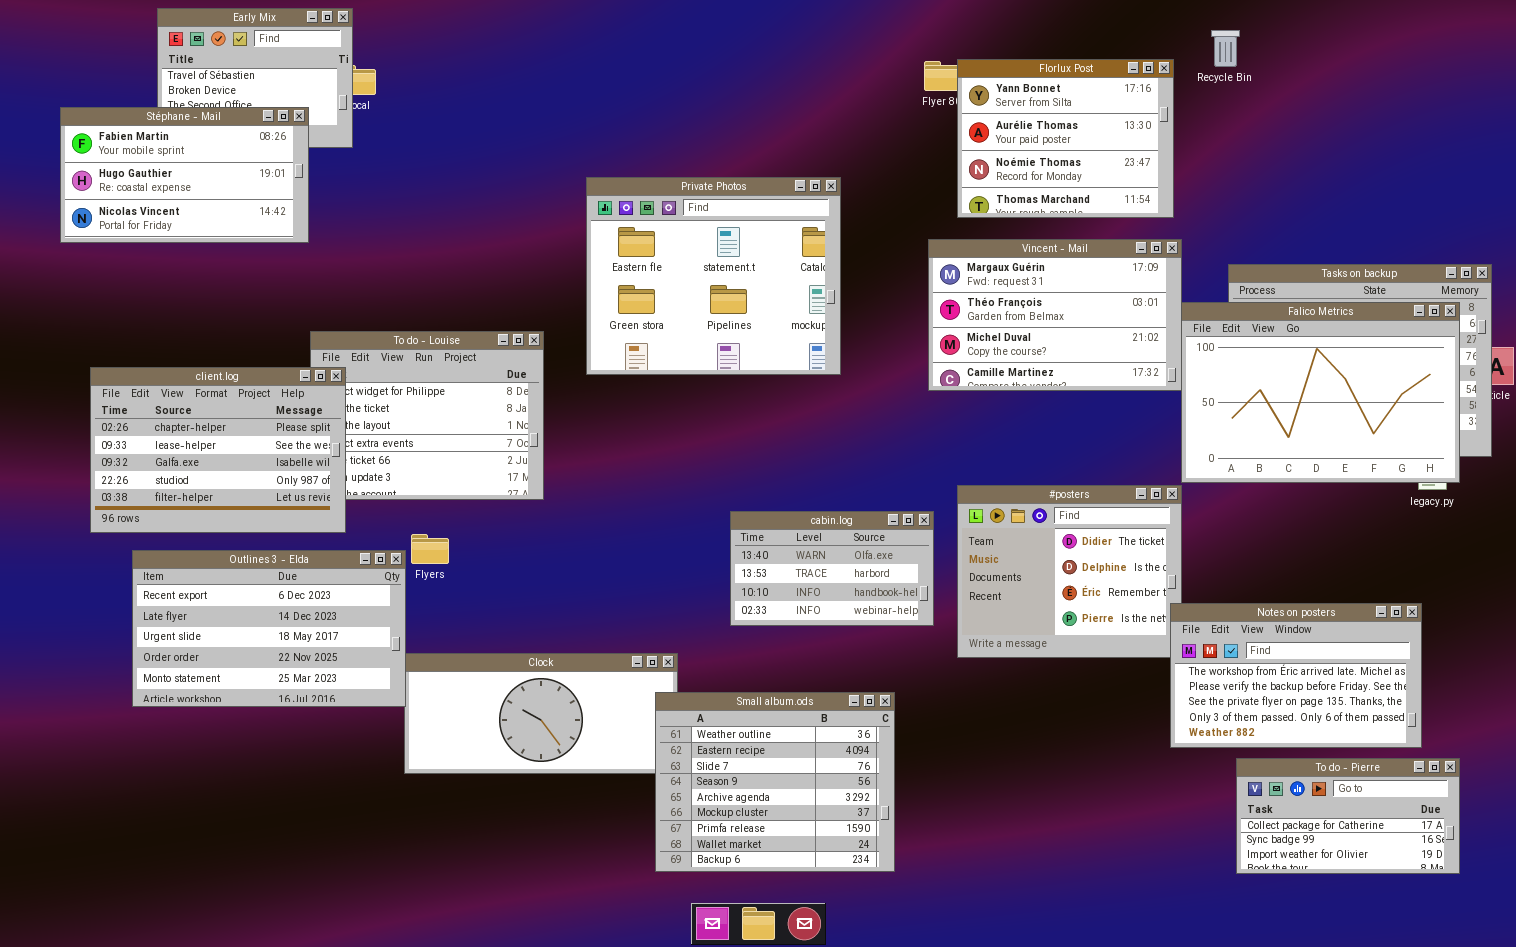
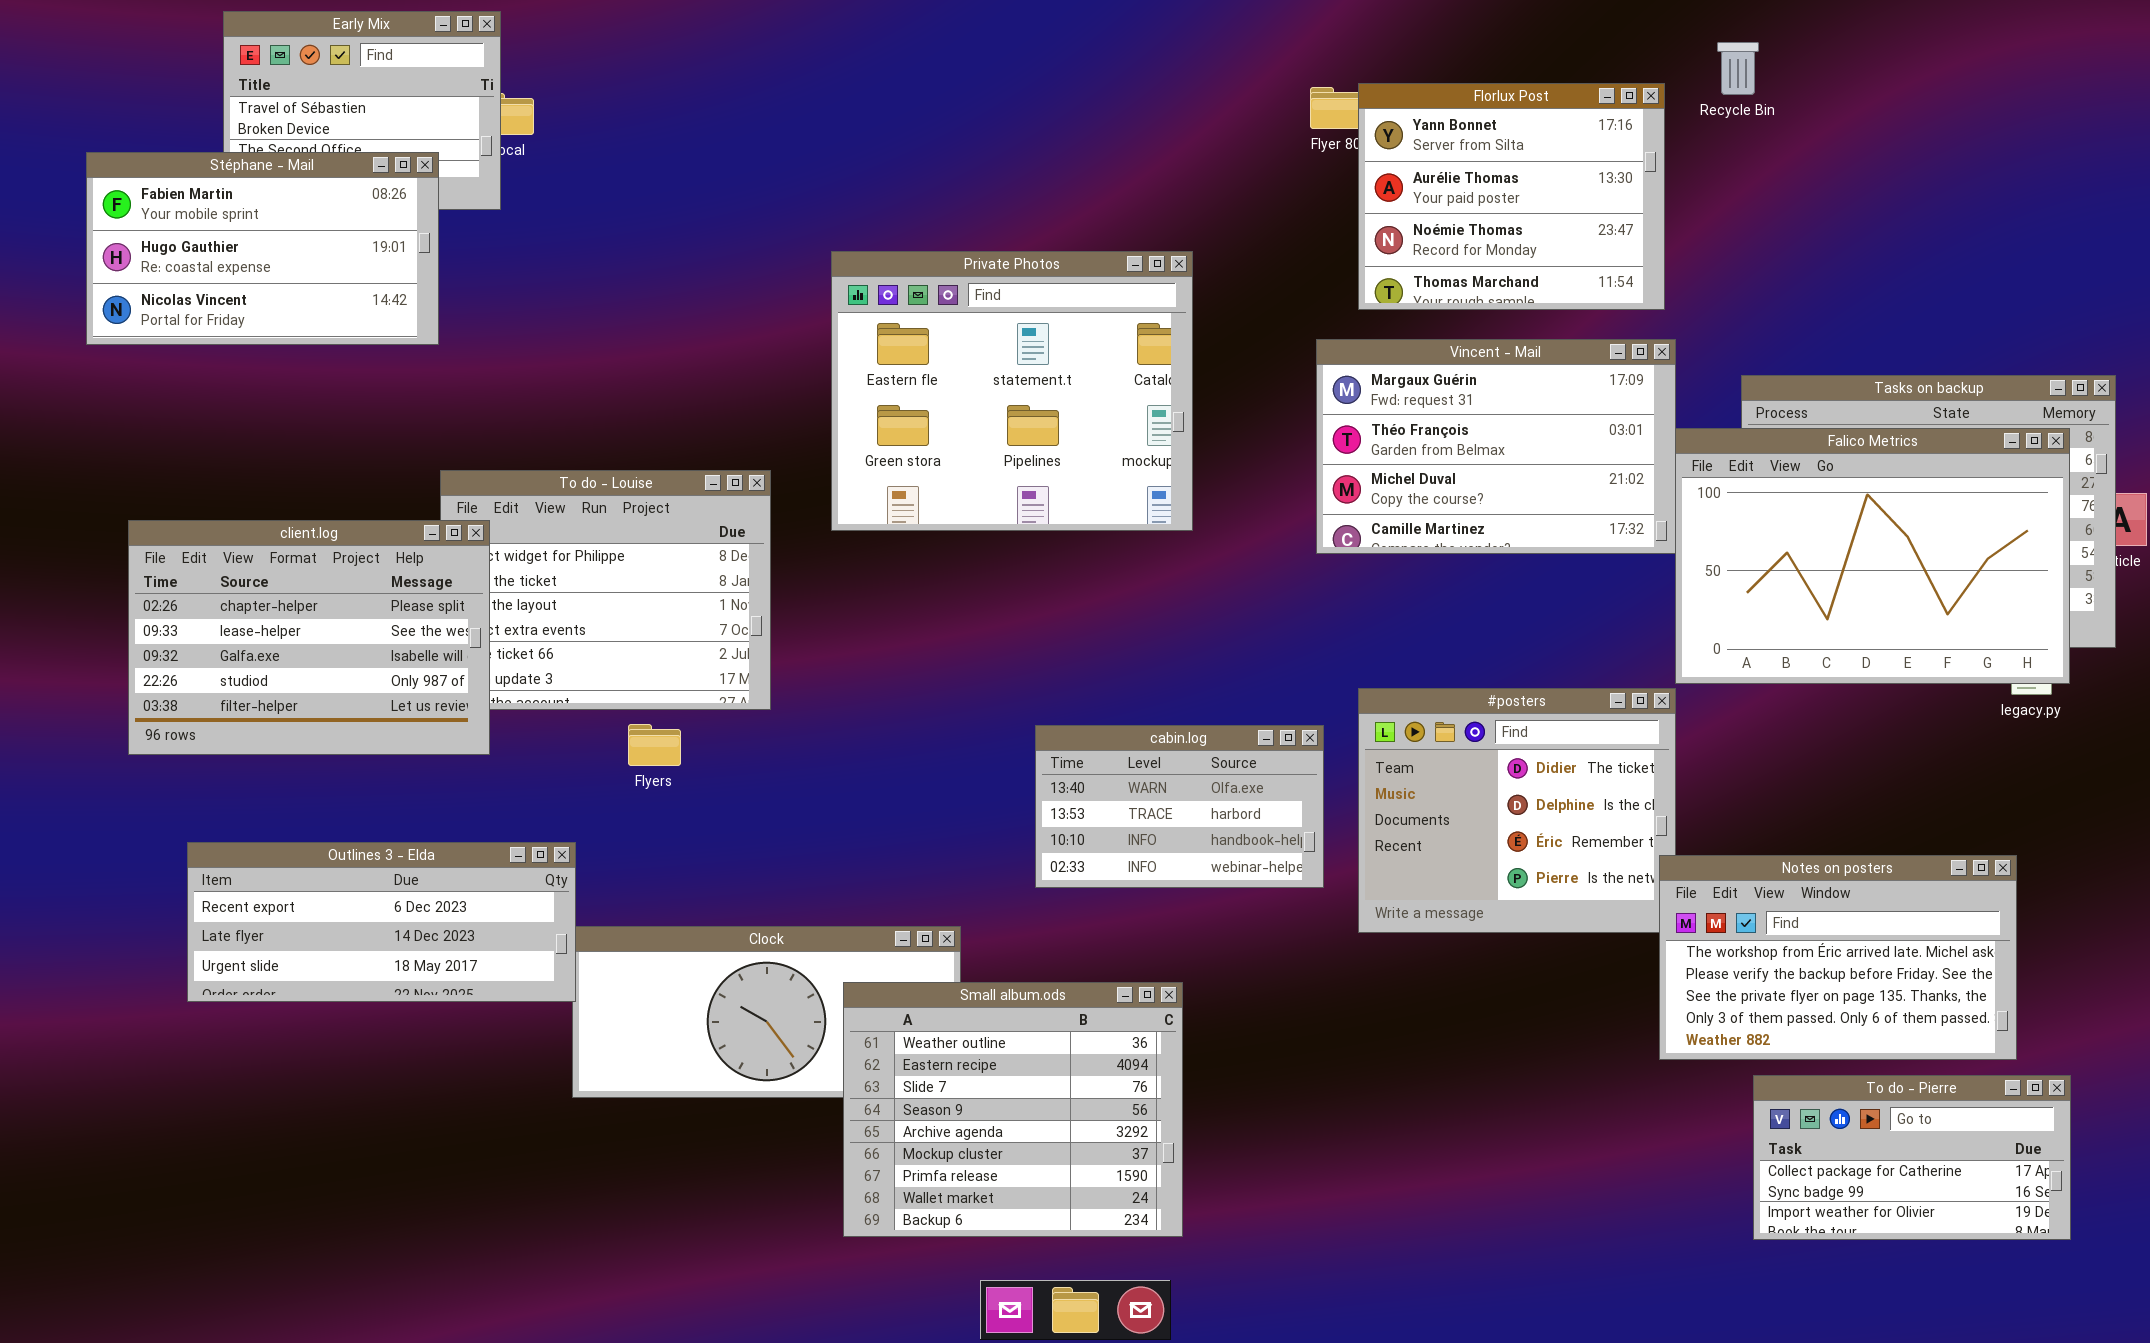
Flyers: [411,534,449,564] -> [628,724,681,766], moved
Outlines 3 - Elda: [132,550,406,707] -> [187,842,576,1002], resized
Small album.ods: [655,692,895,872] -> [843,982,1183,1237], moved

